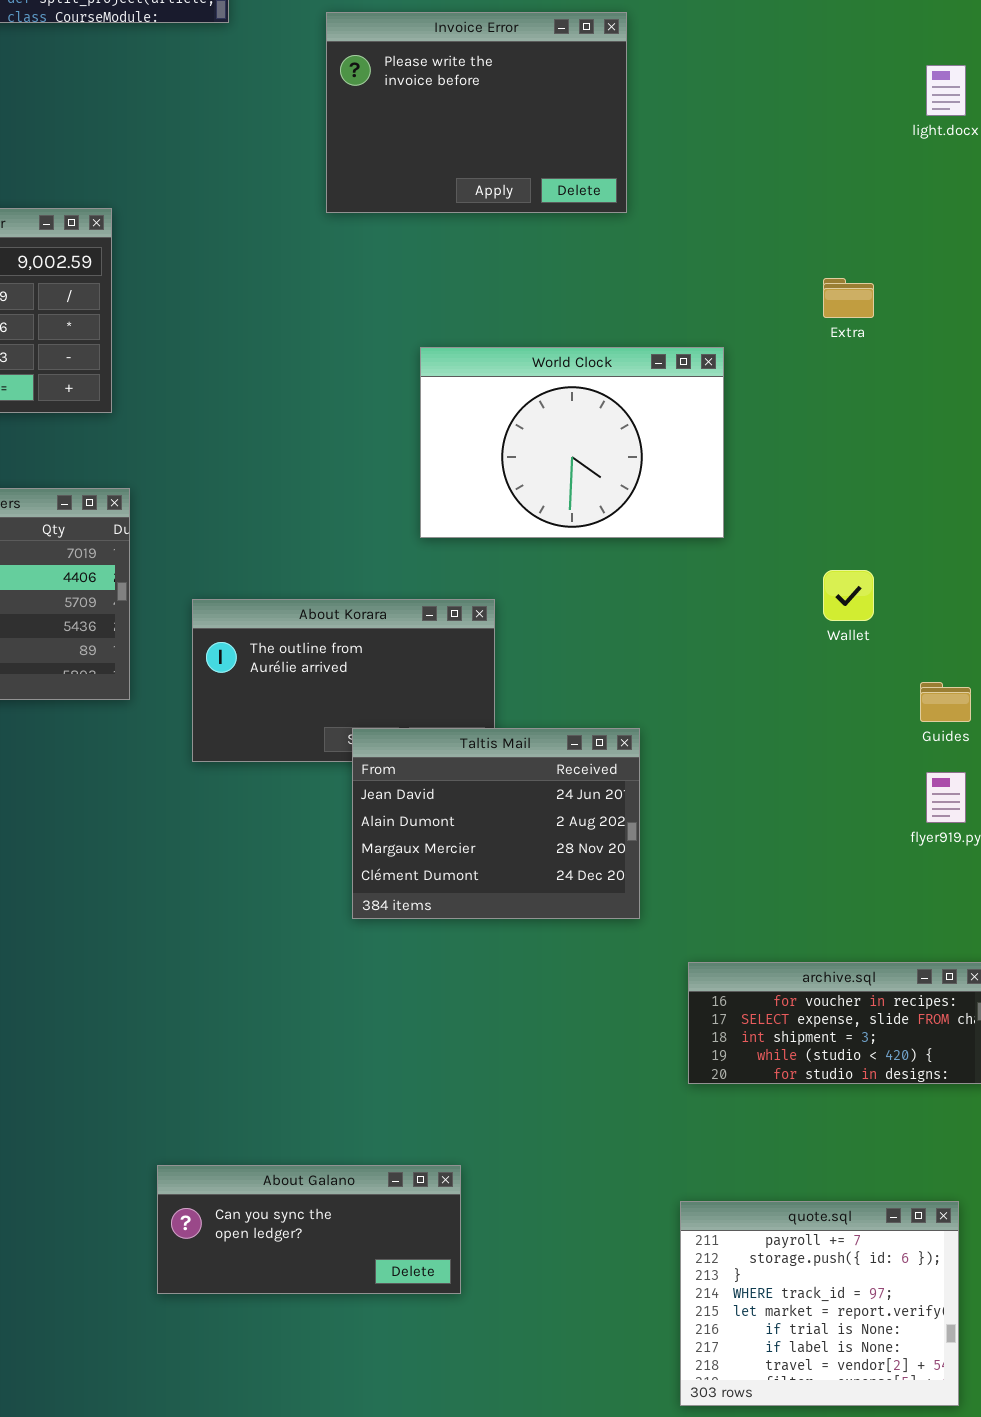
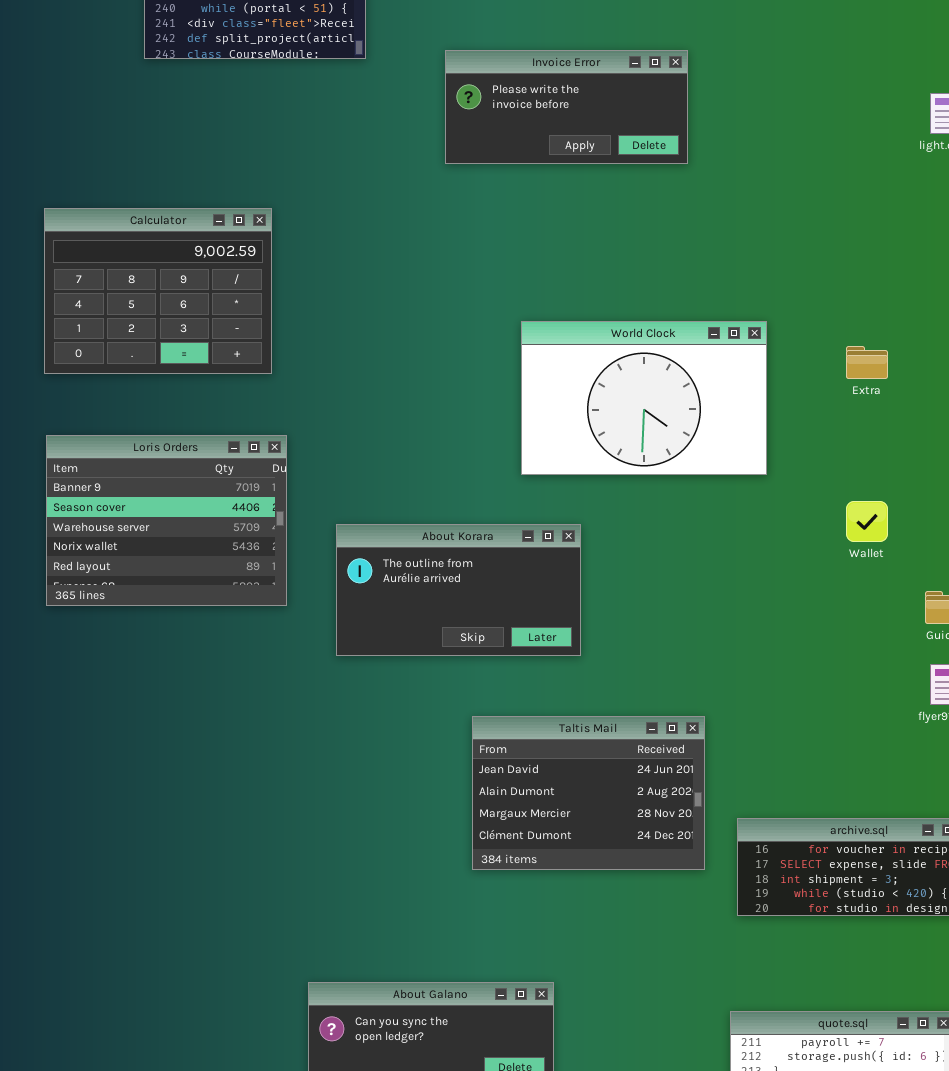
Invoice Error: [326,12,627,213] -> [445,50,688,164], resized
Extra: [823,278,874,318] -> [846,346,888,379], moved
Taltis Mail: [352,728,640,919] -> [472,716,705,870], moved

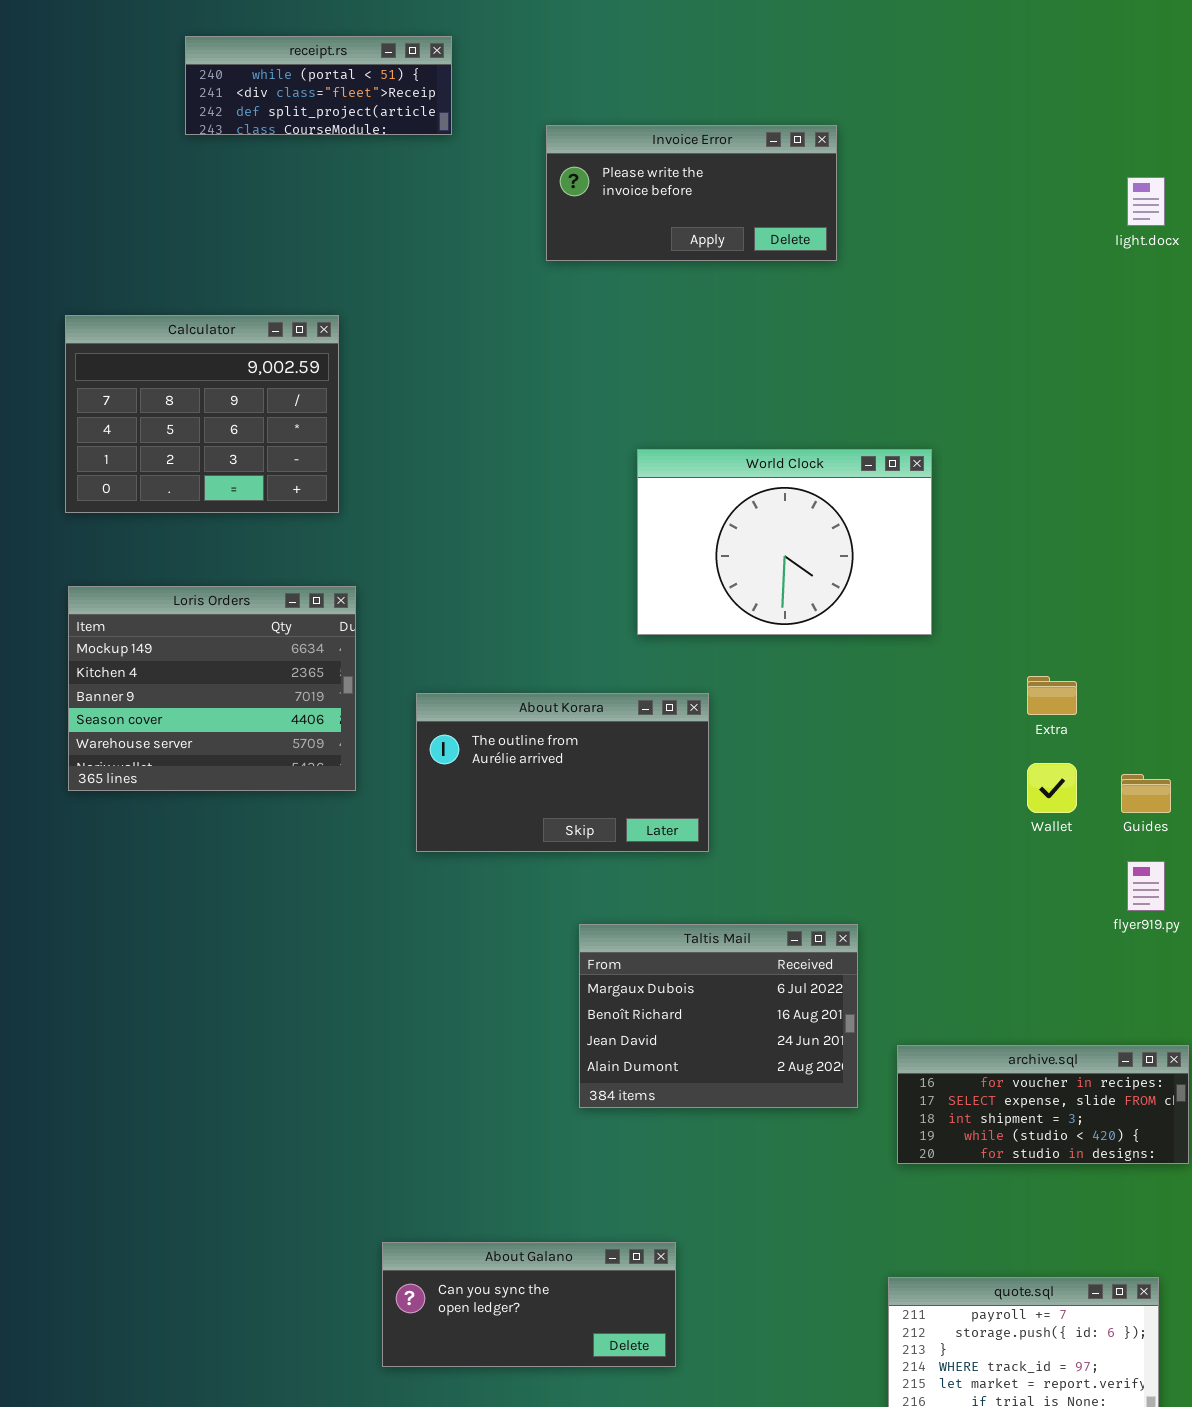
Extra: [846,346,888,379] -> [1027,676,1077,715], moved
Loris Orders: [46,435,287,606] -> [68,586,356,791], scrolled up 2 rows
Wallet: [846,501,888,542] -> [1027,763,1077,813], moved
Taltis Mail: [472,716,705,870] -> [579,924,858,1108], scrolled up 2 rows

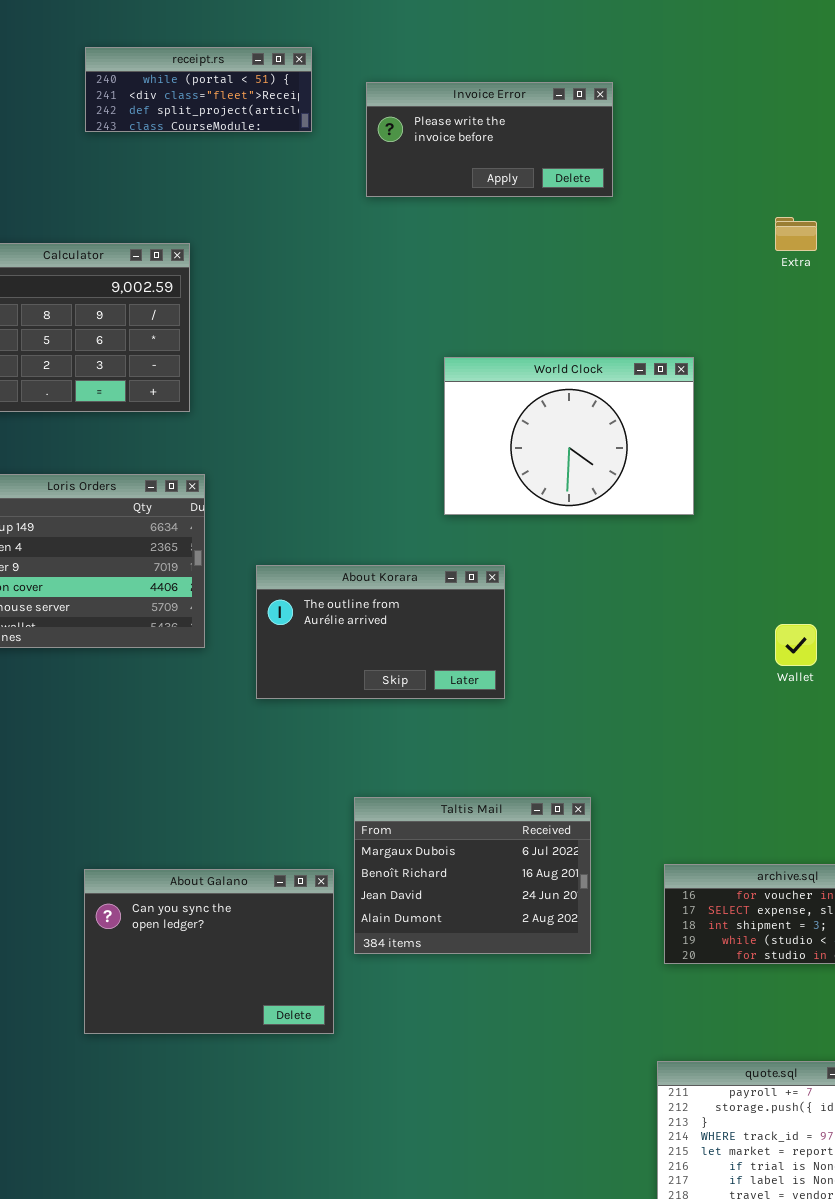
receipt.rs: [185,36,452,135] -> [85,47,312,132], moved
Extra: [1027,676,1077,715] -> [775,217,817,251], moved
Taltis Mail: [579,924,858,1108] -> [354,797,591,954], moved
About Galano: [382,1242,676,1367] -> [84,869,334,1034], moved, resized

